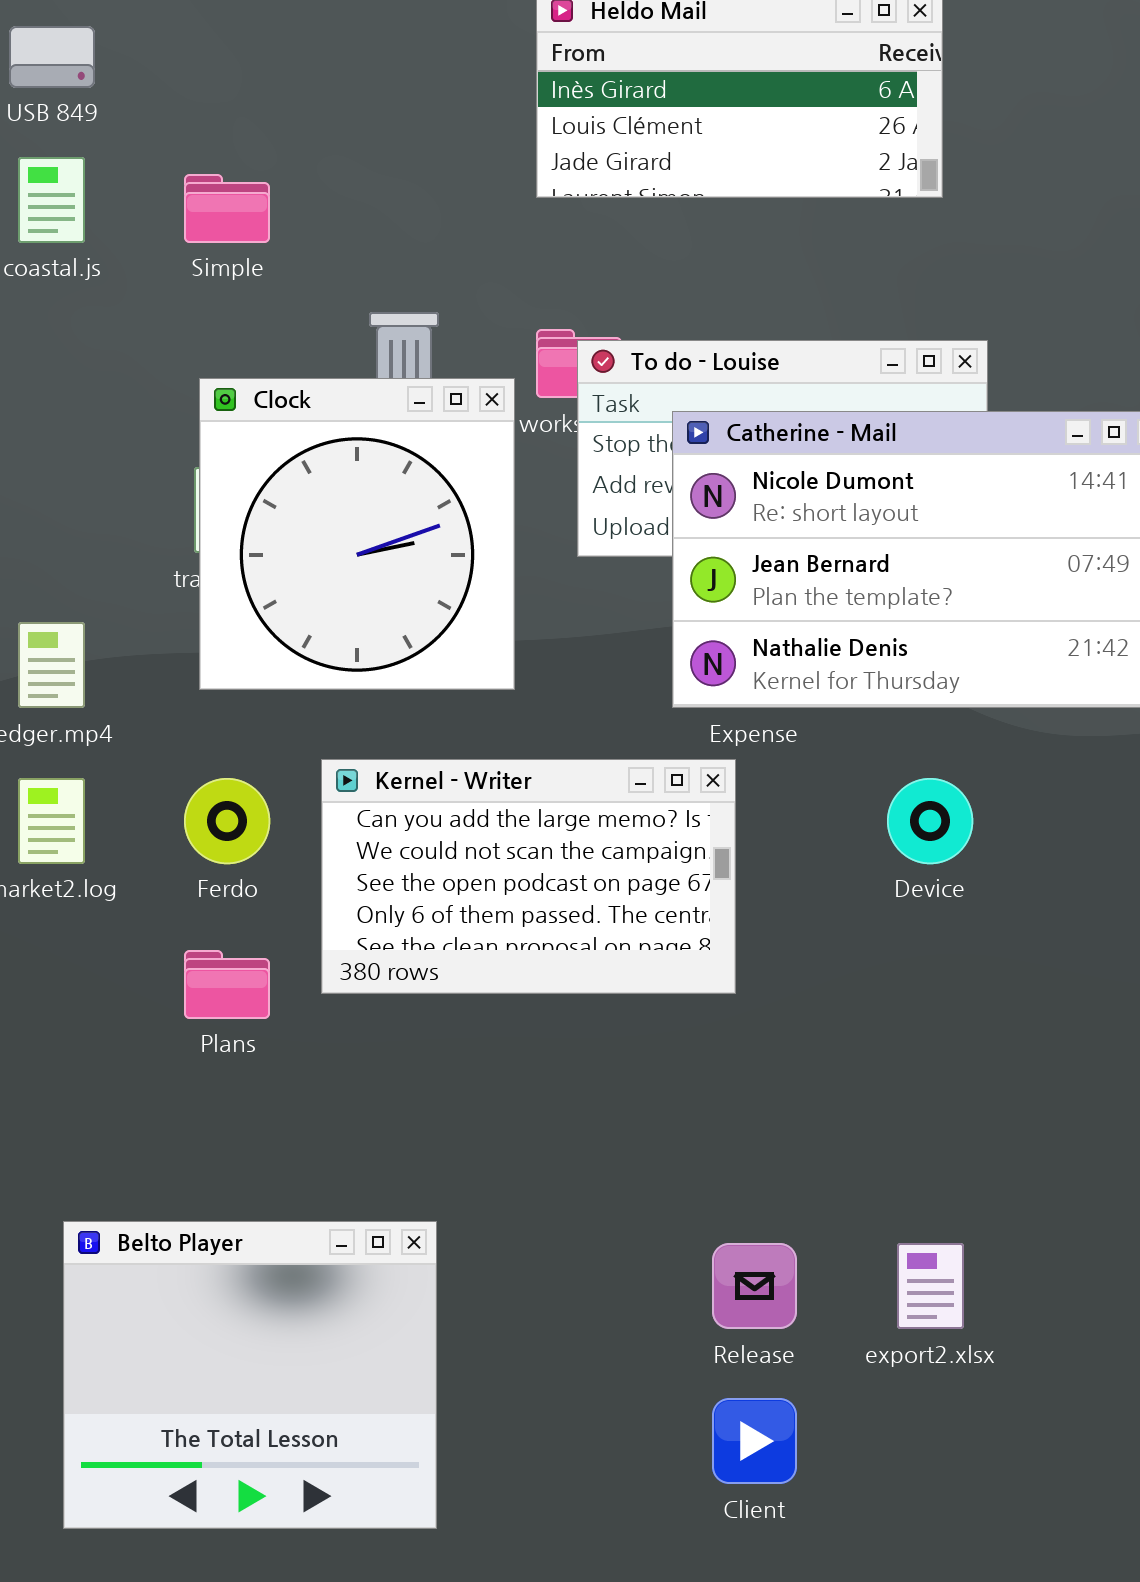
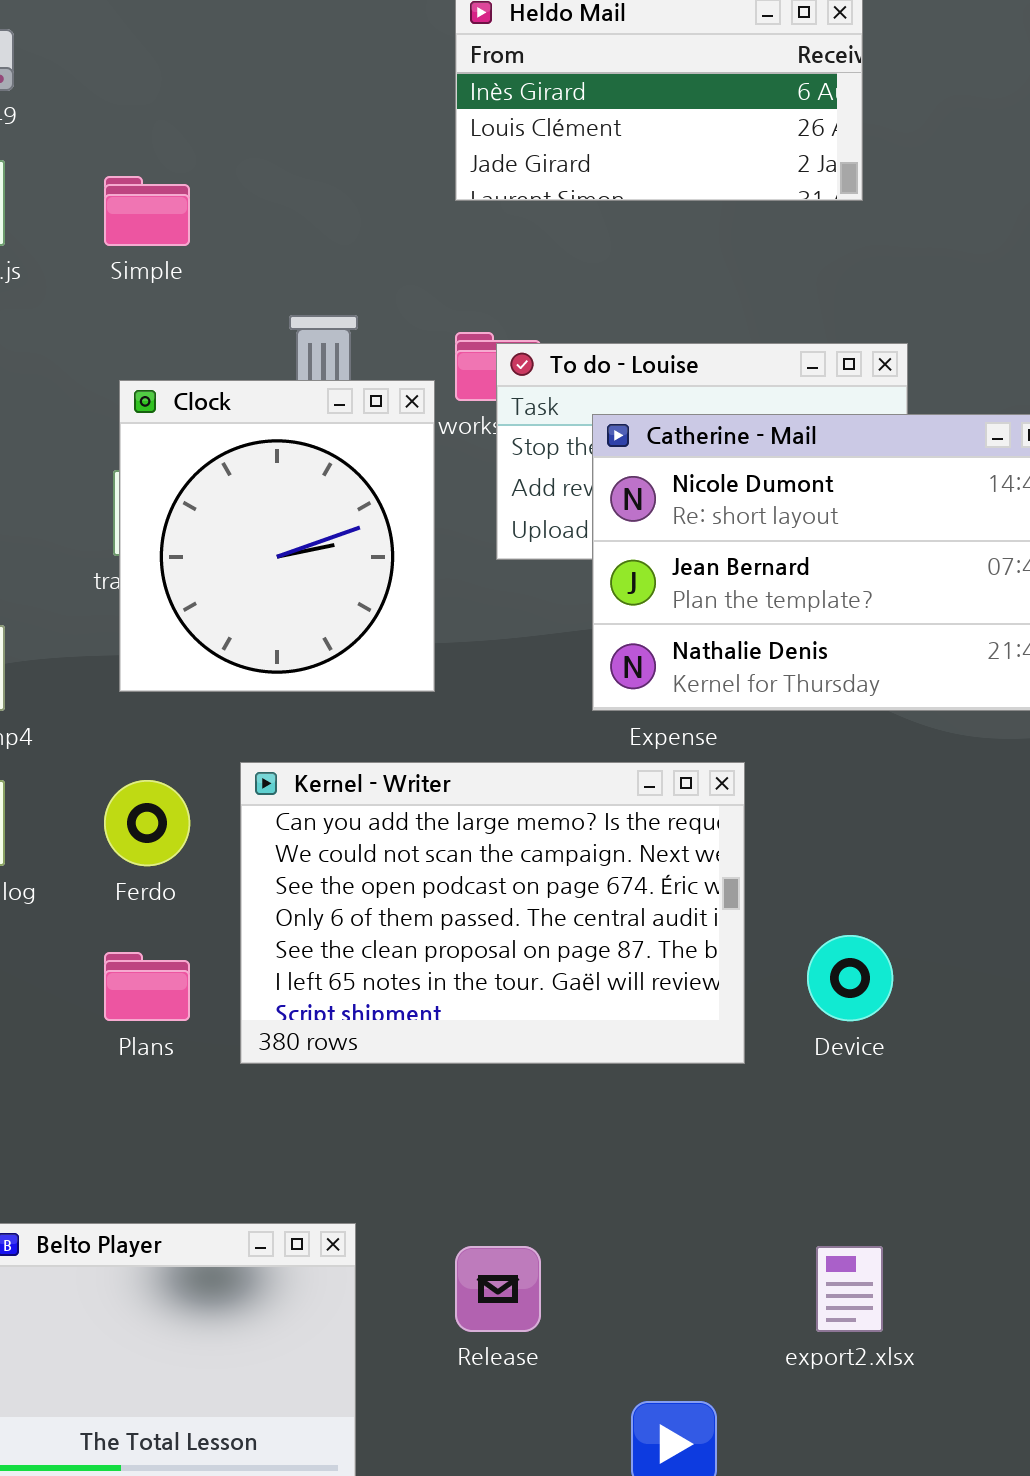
Kernel - Writer: [321,759,736,994] -> [240,762,745,1064], resized
Device: [887,778,973,864] -> [807,935,893,1021], moved
Release: [712,1243,797,1329] -> [455,1246,541,1332], moved

